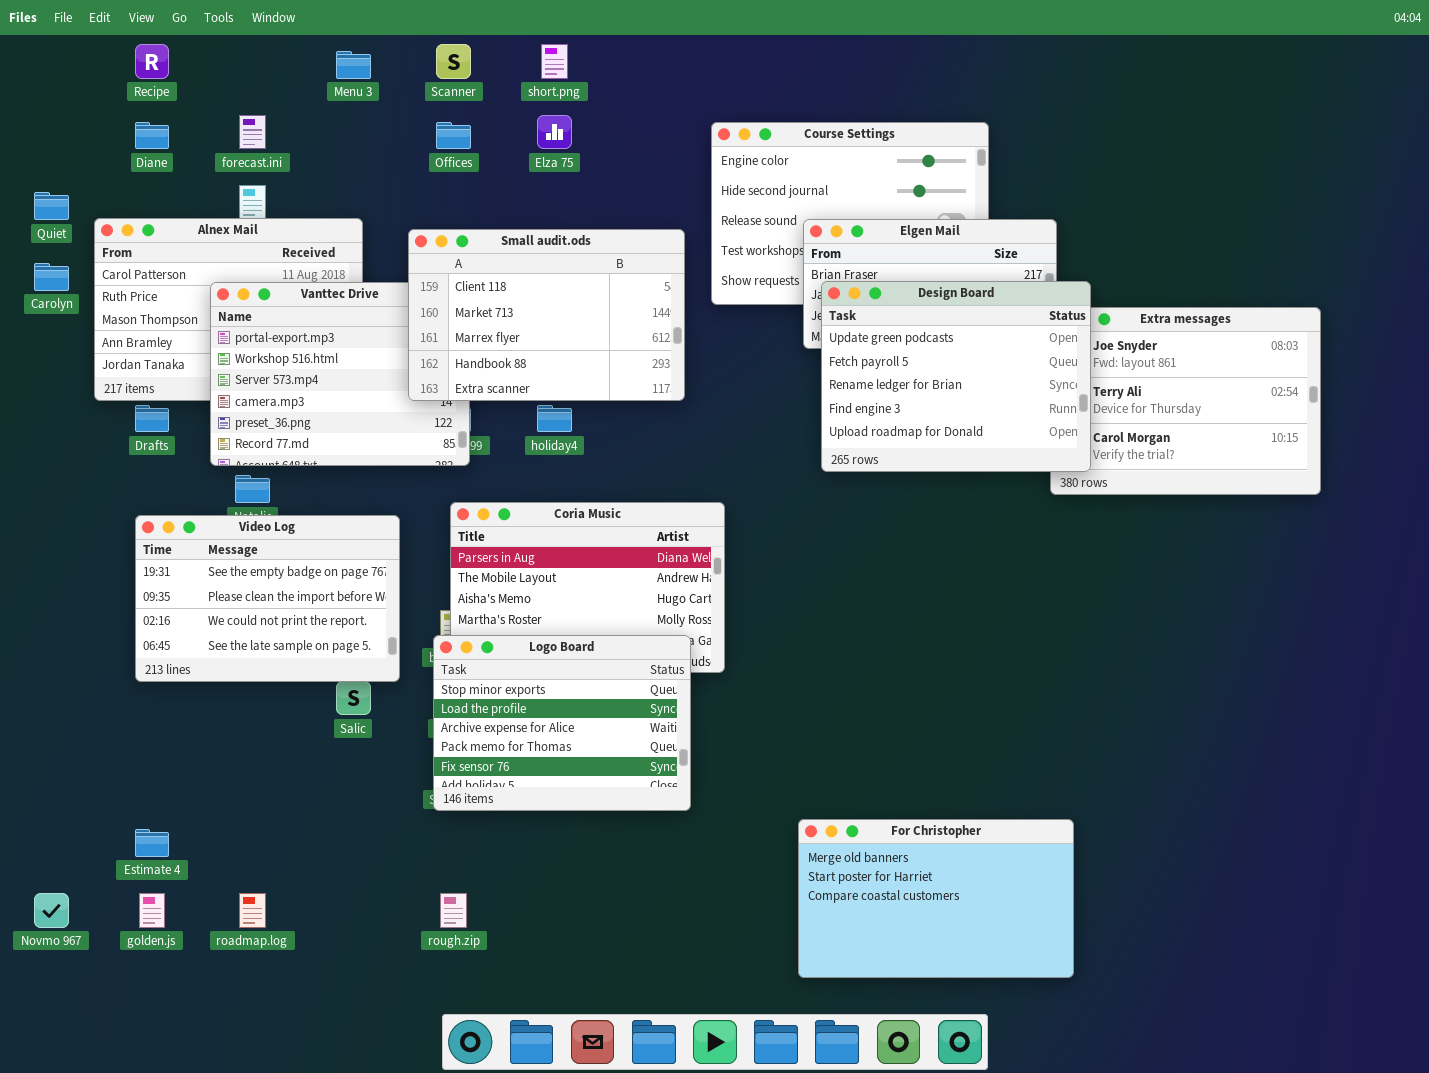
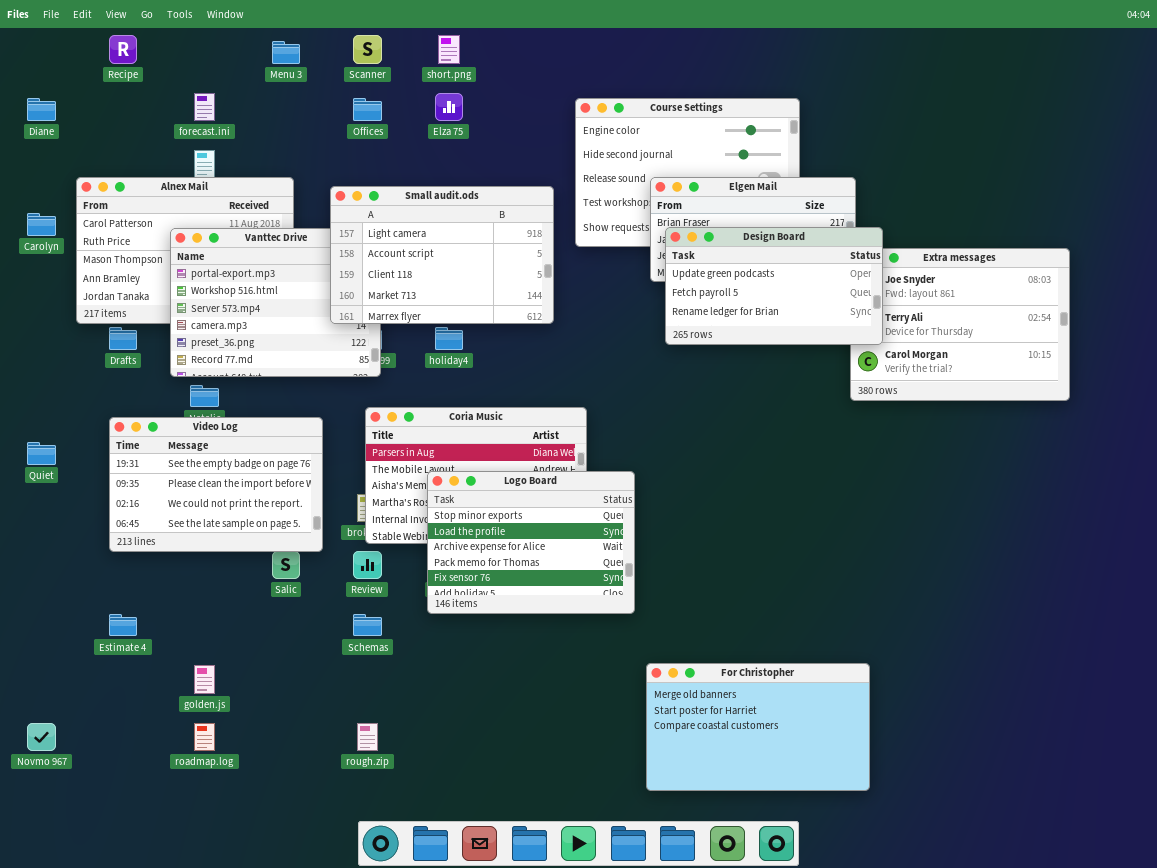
Diane: [135,122,169,149] -> [27,98,56,121], moved
Quiet: [34,192,69,220] -> [27,442,56,465], moved
Small audit.ods: [408,229,685,401] -> [330,186,554,324], scrolled up 2 rows
Design Board: [821,281,1091,472] -> [665,227,883,345], resized
Logo Board: [433,635,691,811] -> [427,471,635,614], moved
Estimate 4: [135,829,169,857] -> [109,614,137,636], moved
golden.js: [139,893,165,928] -> [194,665,215,694], moved

